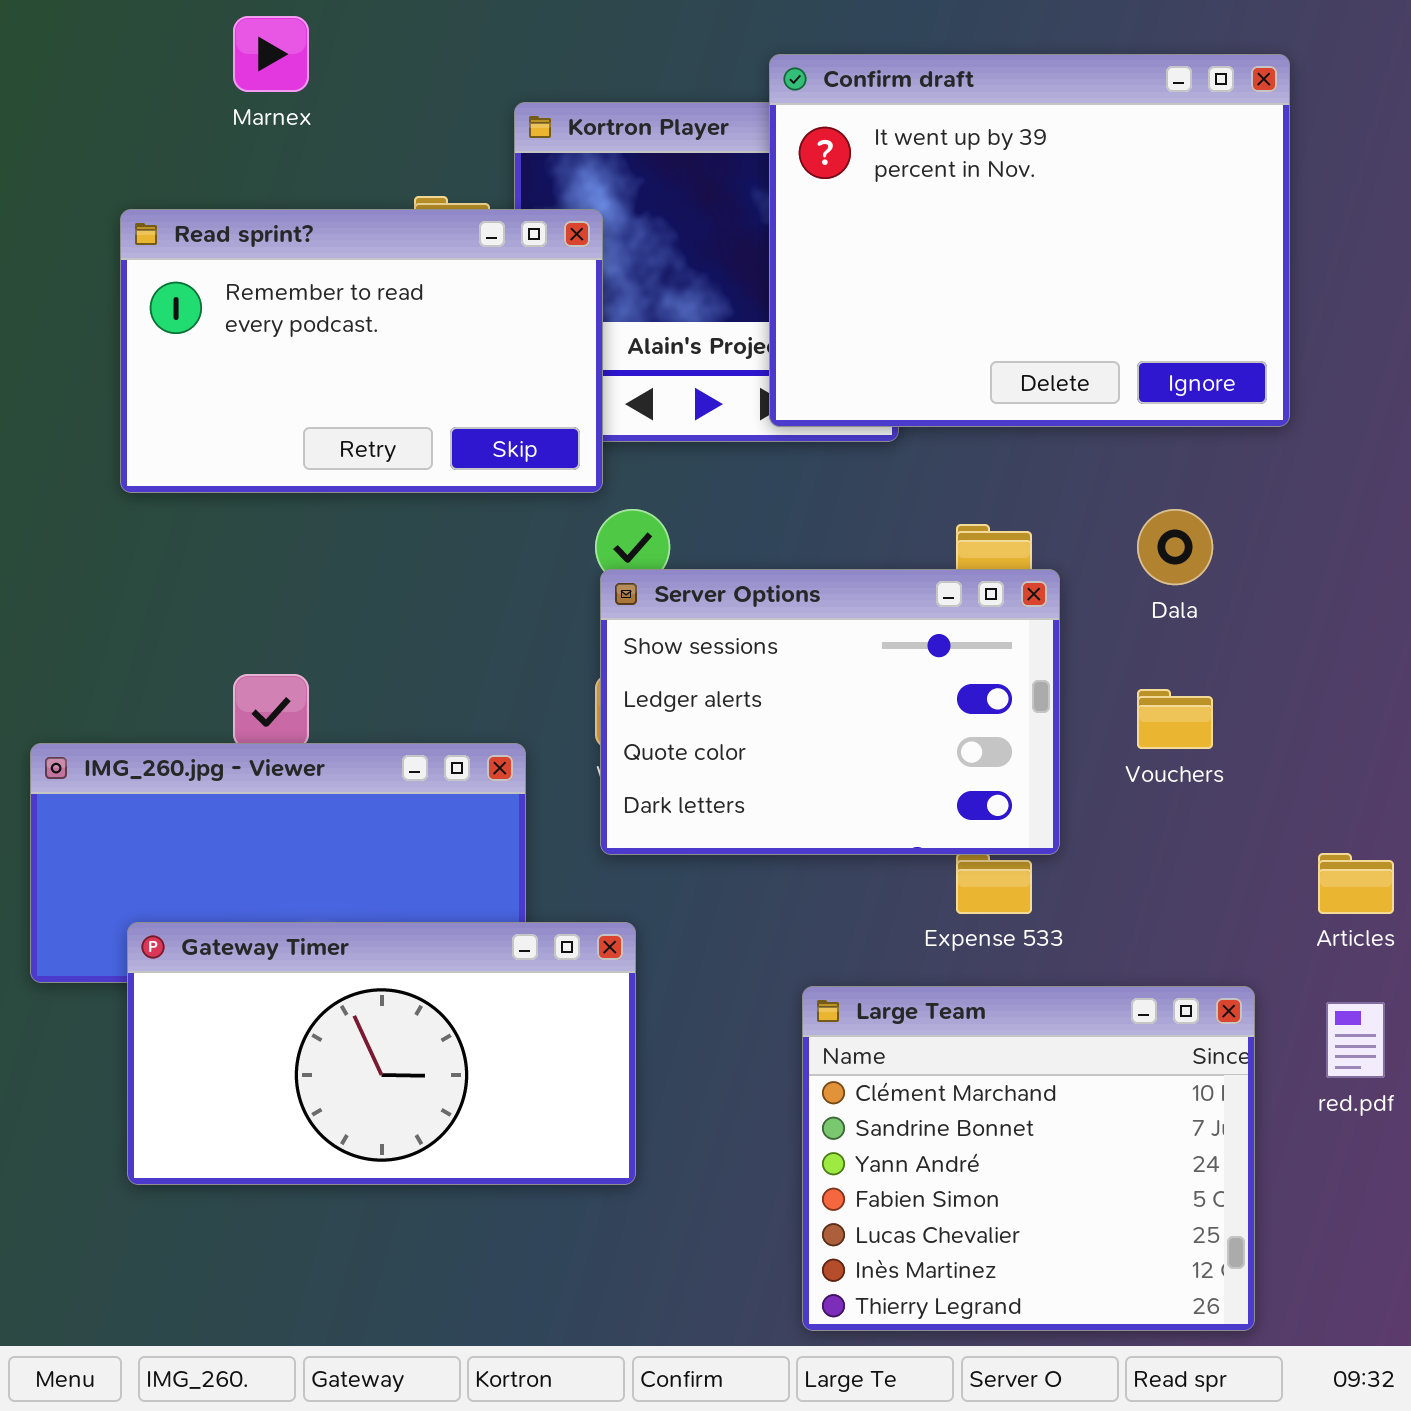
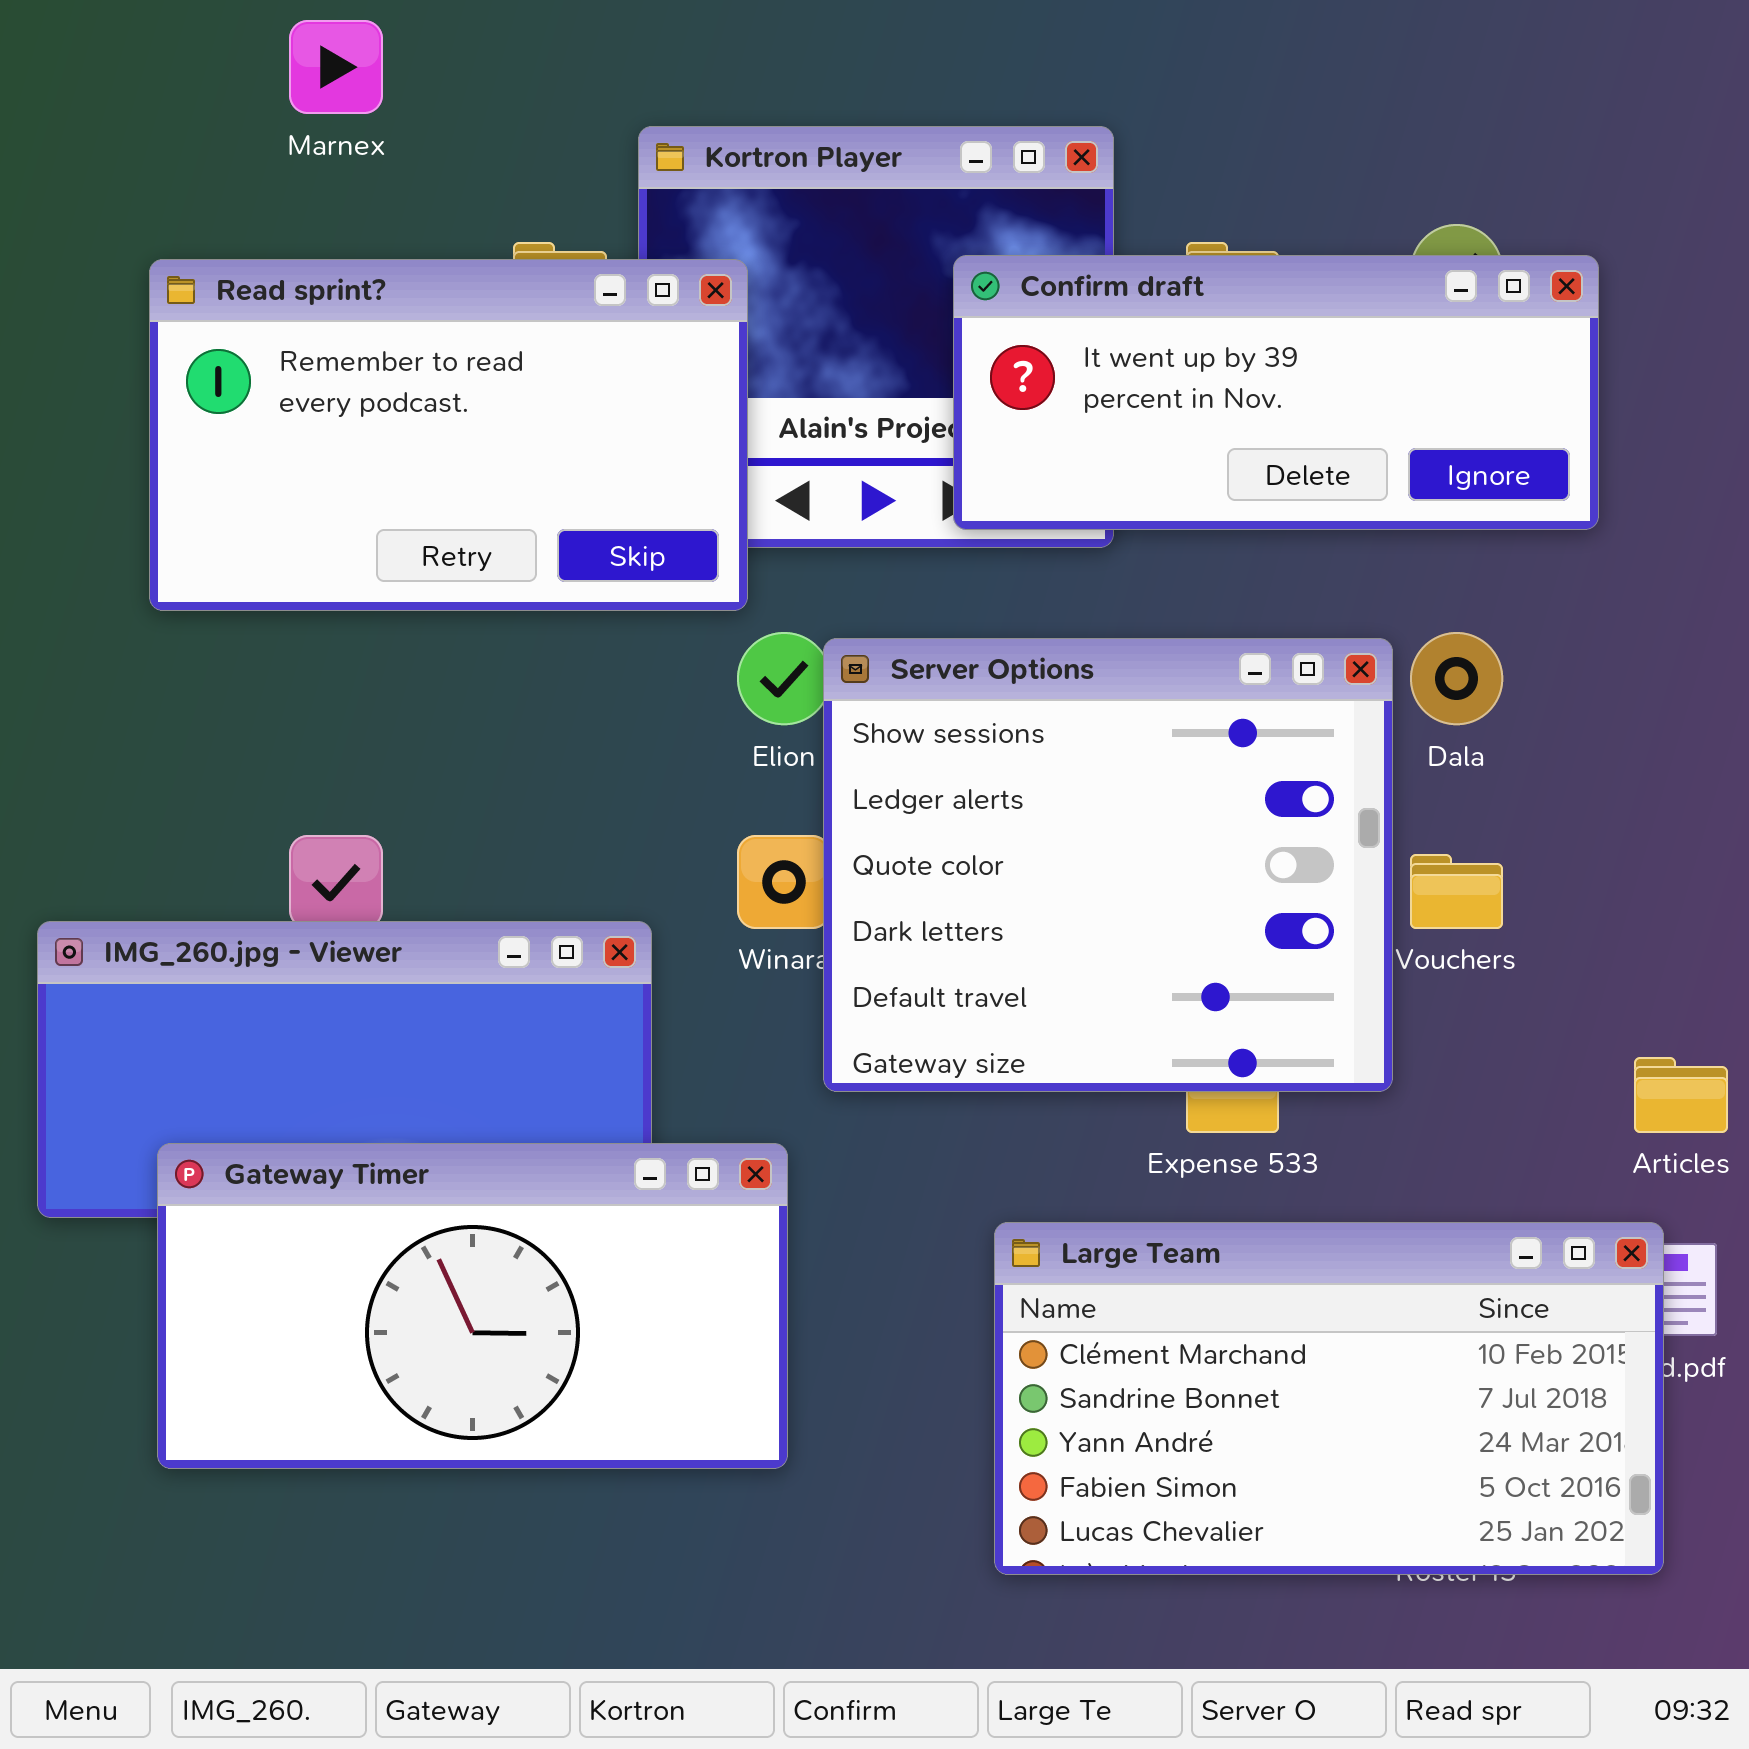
Confirm draft: [769,54,1290,427] -> [953,255,1599,530], resized
Server Options: [600,569,1060,855] -> [823,638,1393,1092], moved, resized
Large Team: [802,986,1255,1331] -> [994,1222,1664,1575], resized

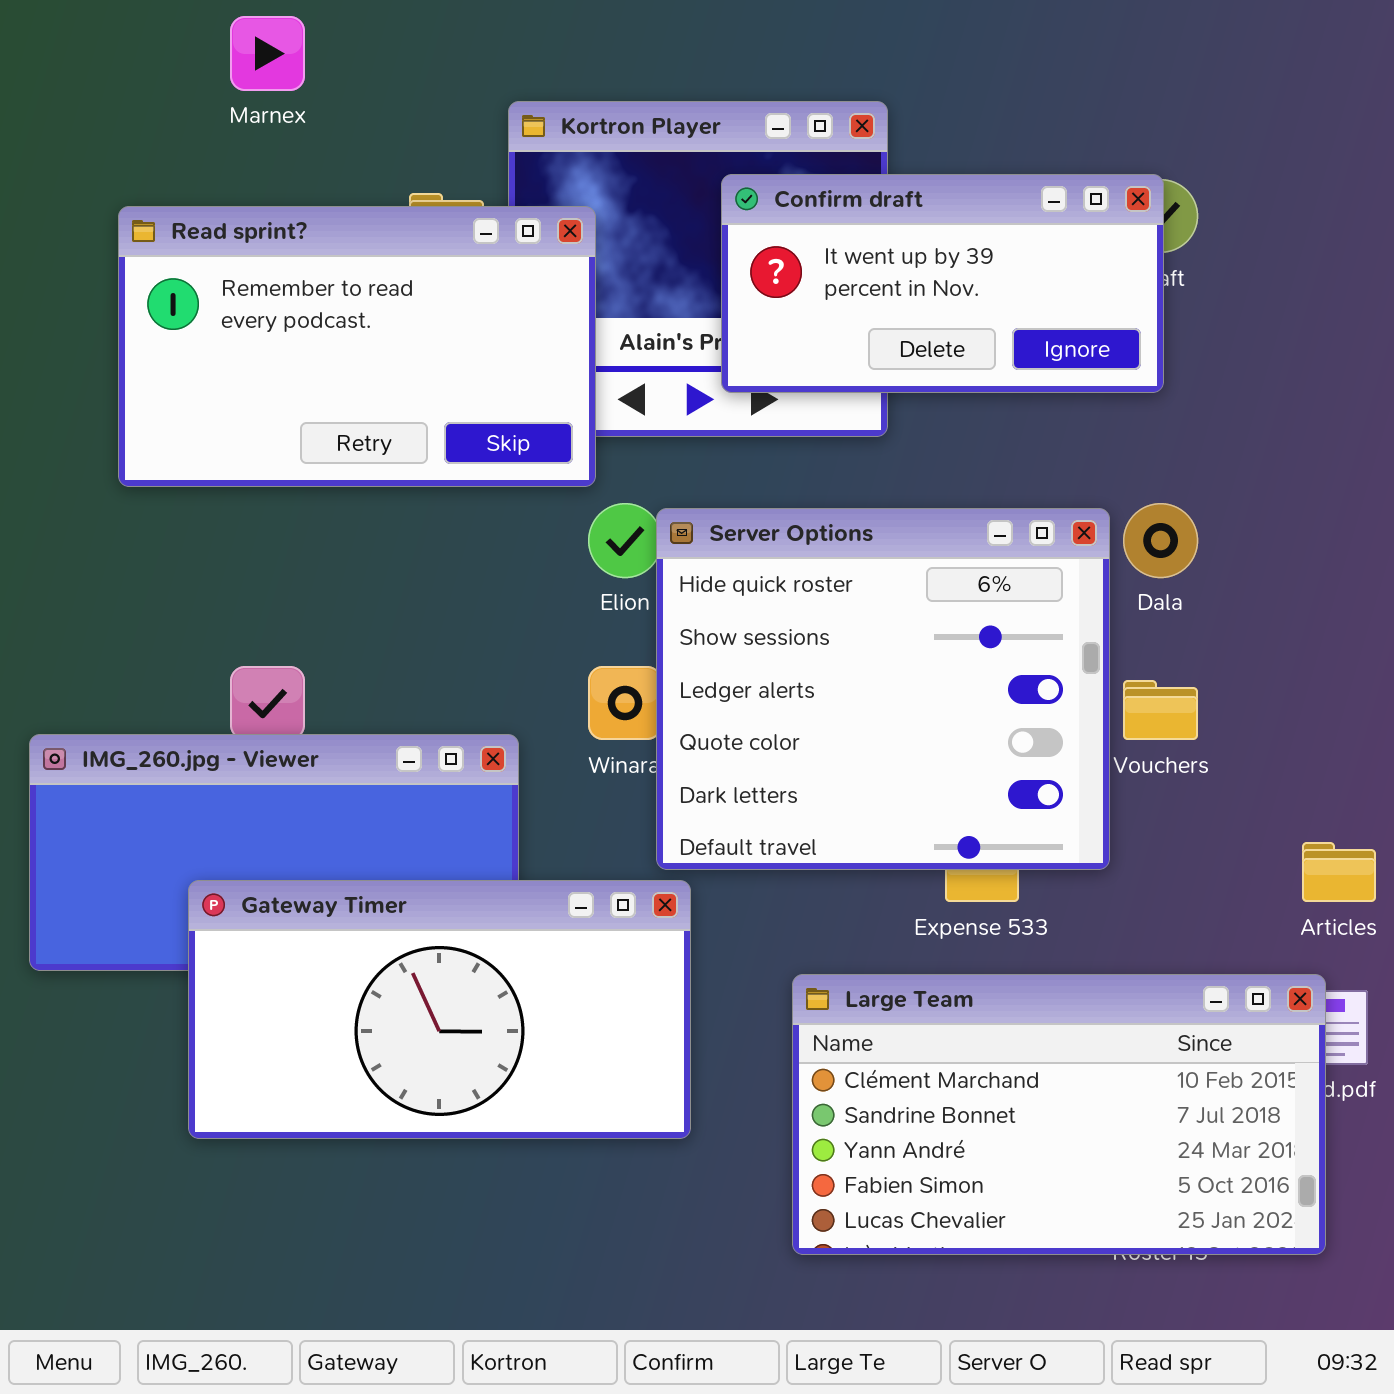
Confirm draft: [953,255,1599,530] -> [721,174,1164,393], moved, resized
Server Options: [823,638,1393,1092] -> [656,508,1110,870], scrolled up 1 row
Gateway Timer: [157,1143,788,1469] -> [188,880,691,1139], moved

